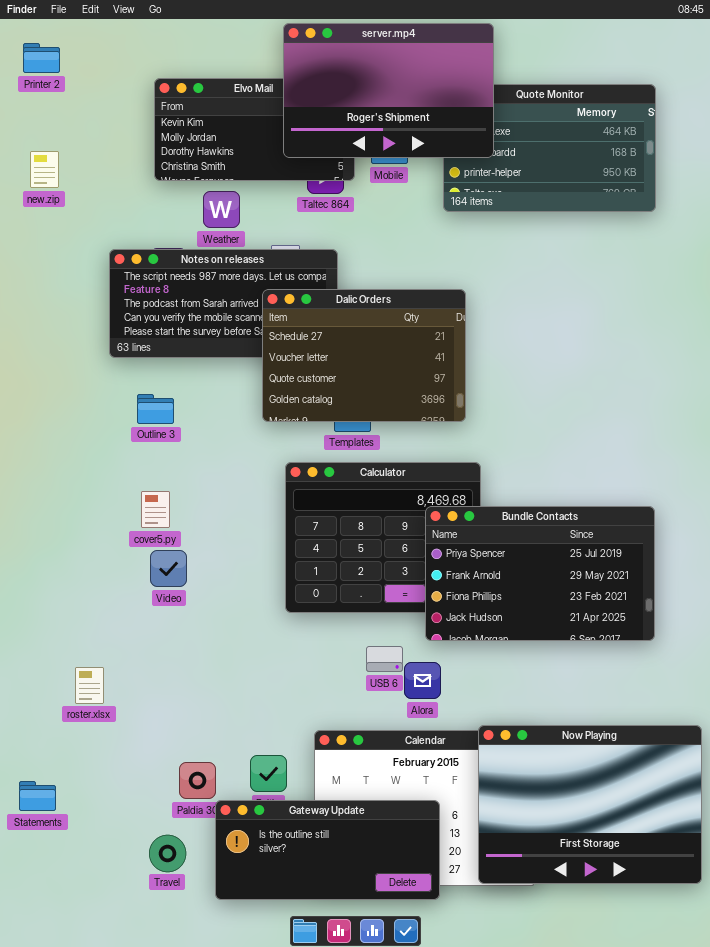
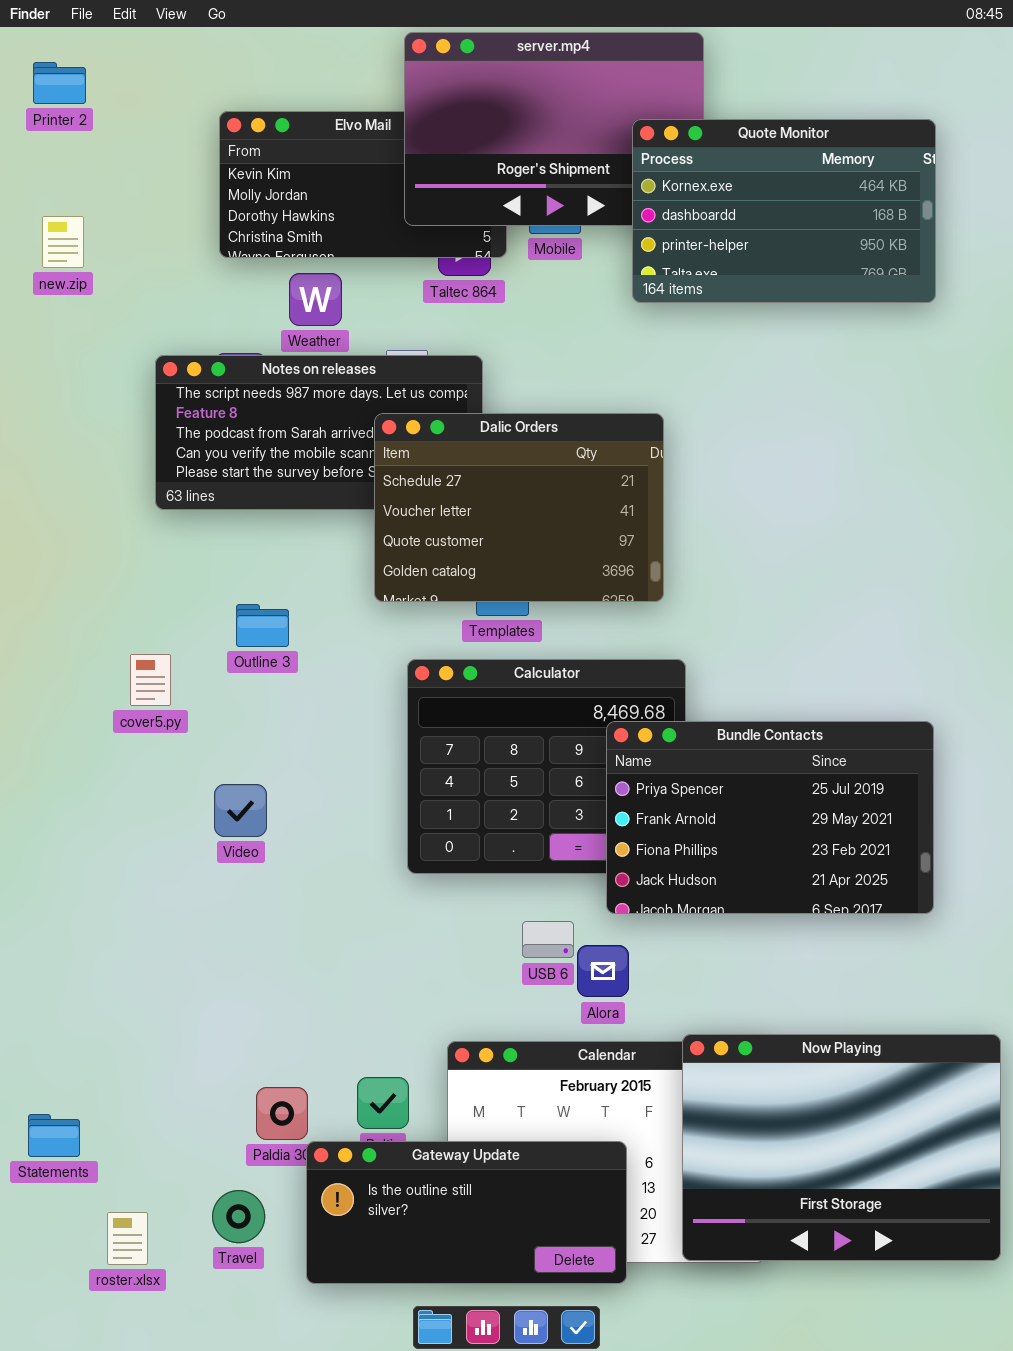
Quote Monitor: [443,84,656,212] -> [632,119,936,303], raised
Outline 3: [137,394,174,424] -> [236,604,289,647], moved
cover5.py: [141,491,170,528] -> [130,654,171,706], moved
roster.xlsx: [75,667,104,704] -> [107,1212,148,1265], moved

